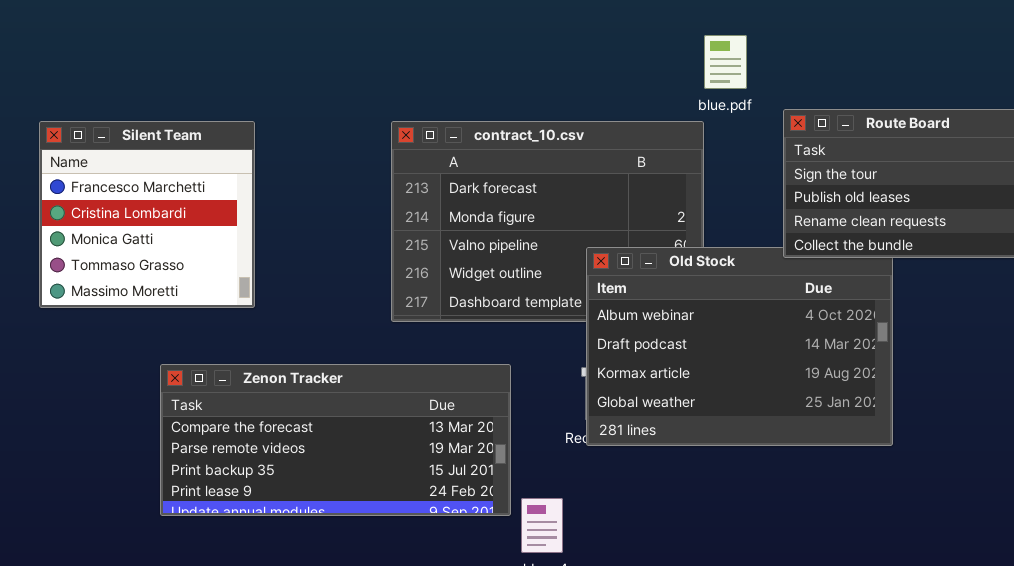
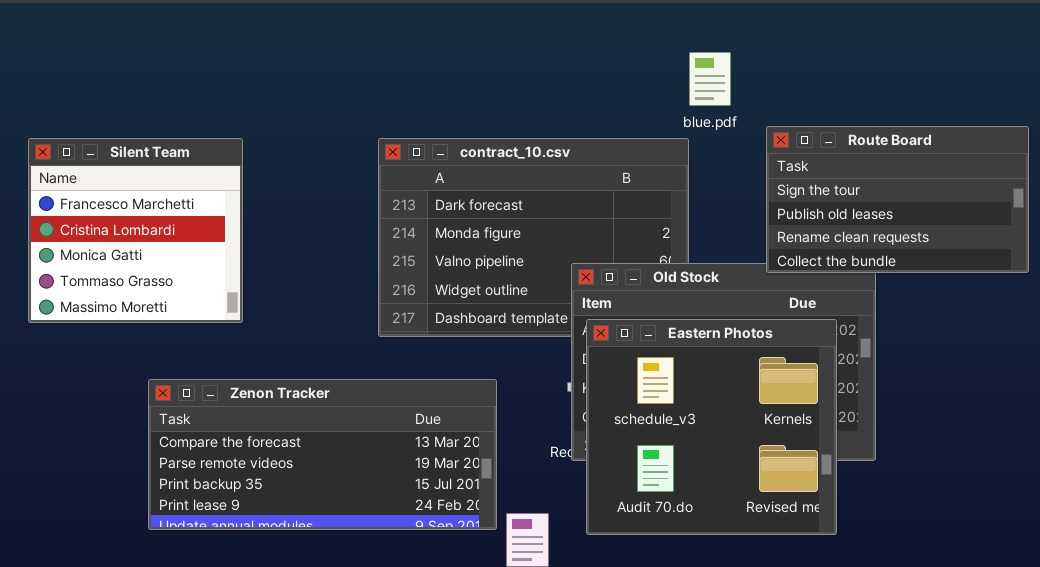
Eastern Photos: none -> [586,319,837,535], opened

